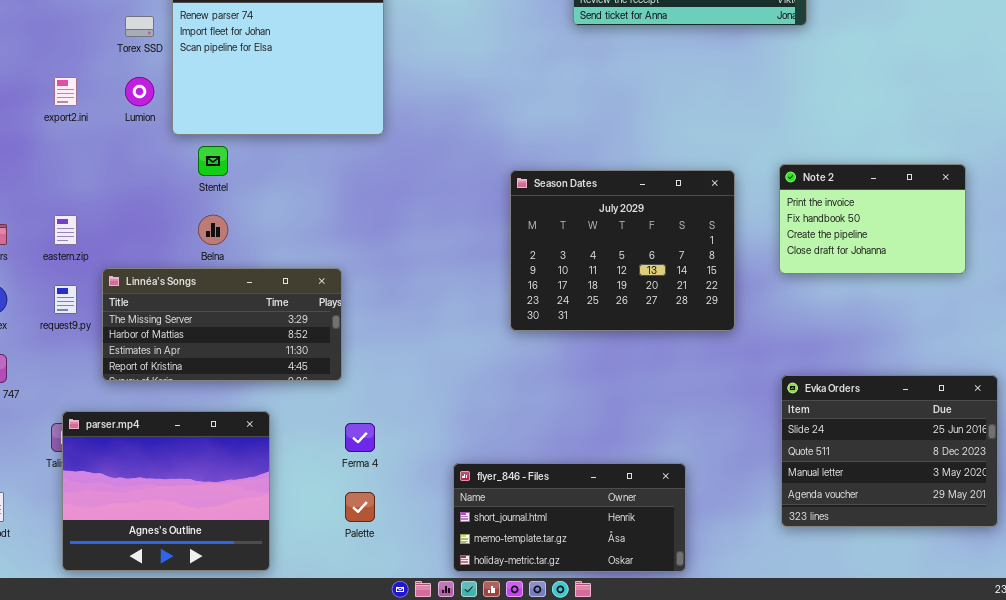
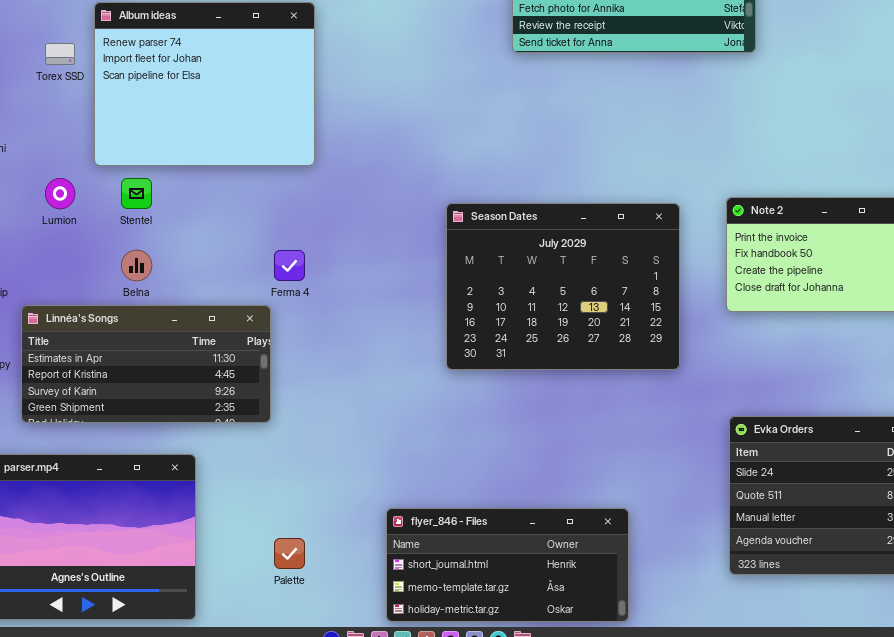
Lumion: [125,77,154,106] -> [45,178,75,209], moved
Linnéa's Songs: [102,268,342,381] -> [21,305,271,423], scrolled down 2 rows
Ferma 4: [345,423,375,452] -> [274,250,305,281], moved

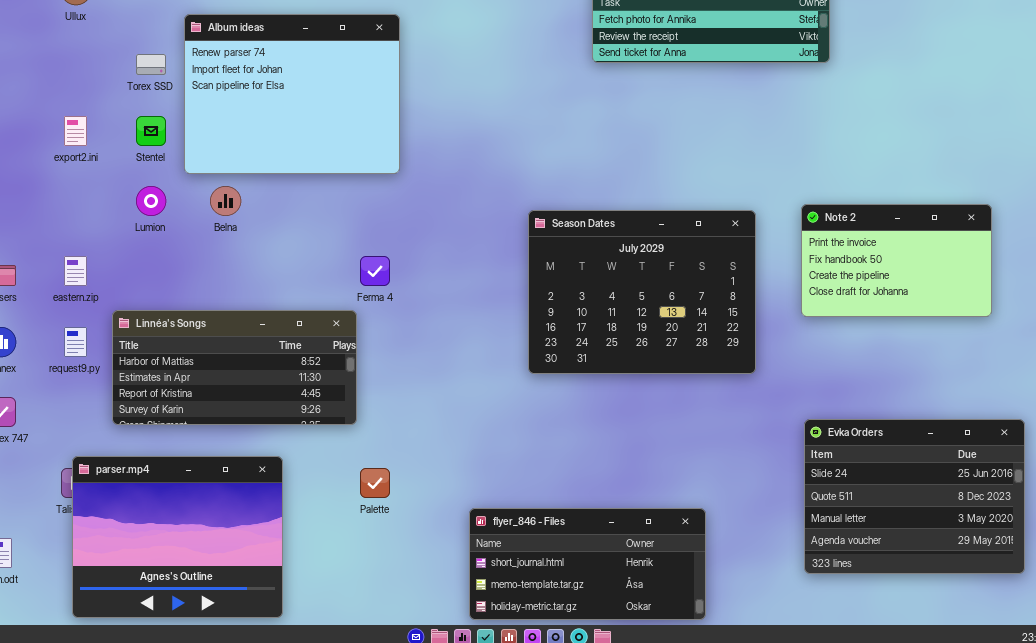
Stentel: [121,178,152,209] -> [136,116,166,146], moved
Belna: [121,250,152,281] -> [210,186,241,216], moved
Linnéa's Songs: [21,305,271,423] -> [112,310,357,425], scrolled up 1 row
Palette: [274,538,305,569] -> [360,468,390,498], moved

